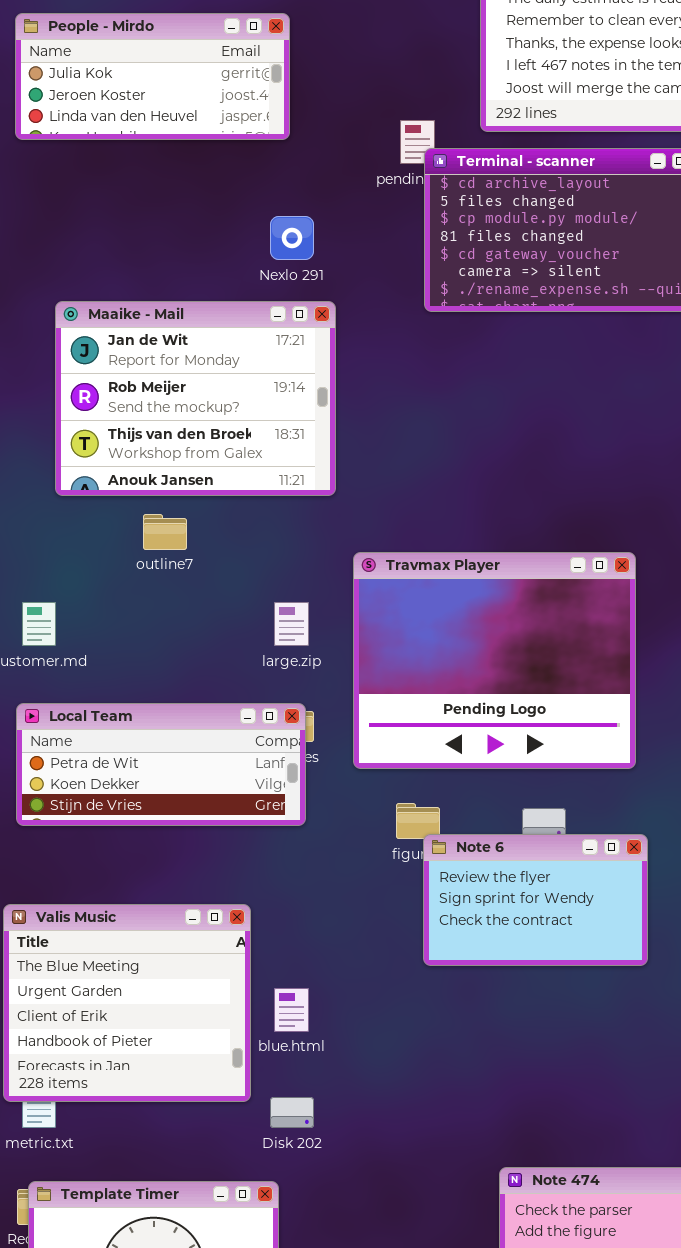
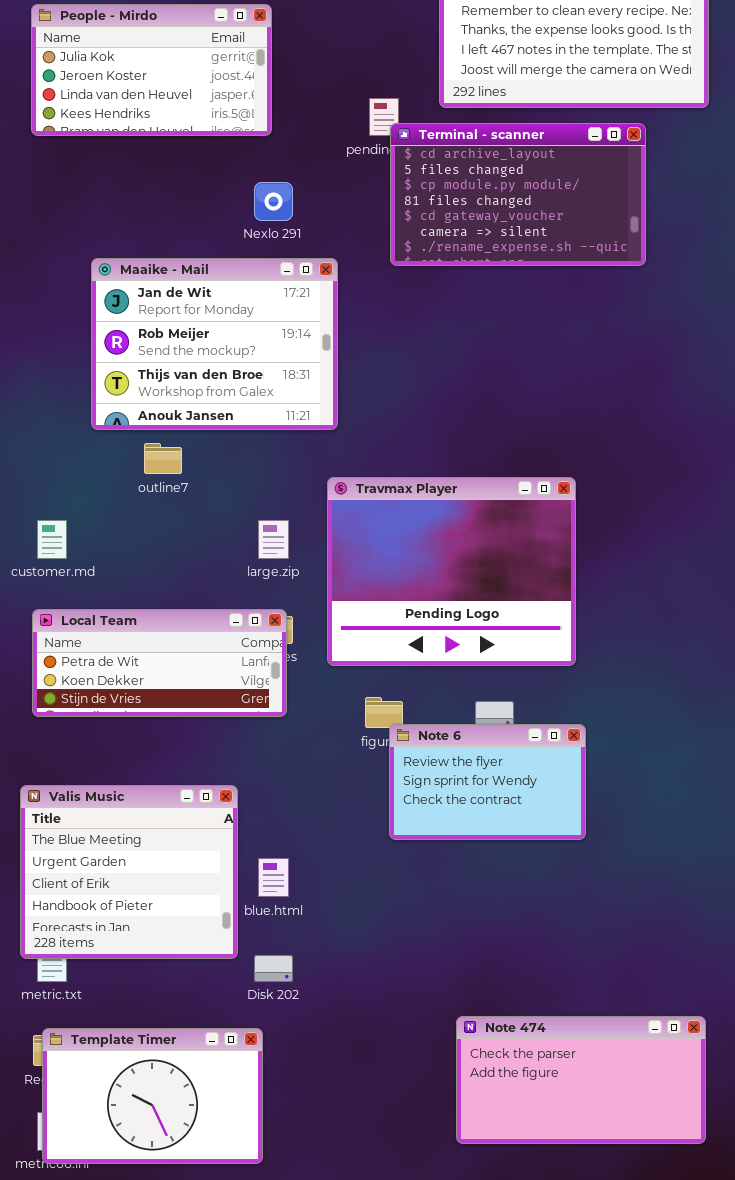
People - Mirdo: [15,13,290,140] -> [31,4,272,136], resized
Maaike - Mail: [55,301,336,496] -> [91,258,338,430], moved

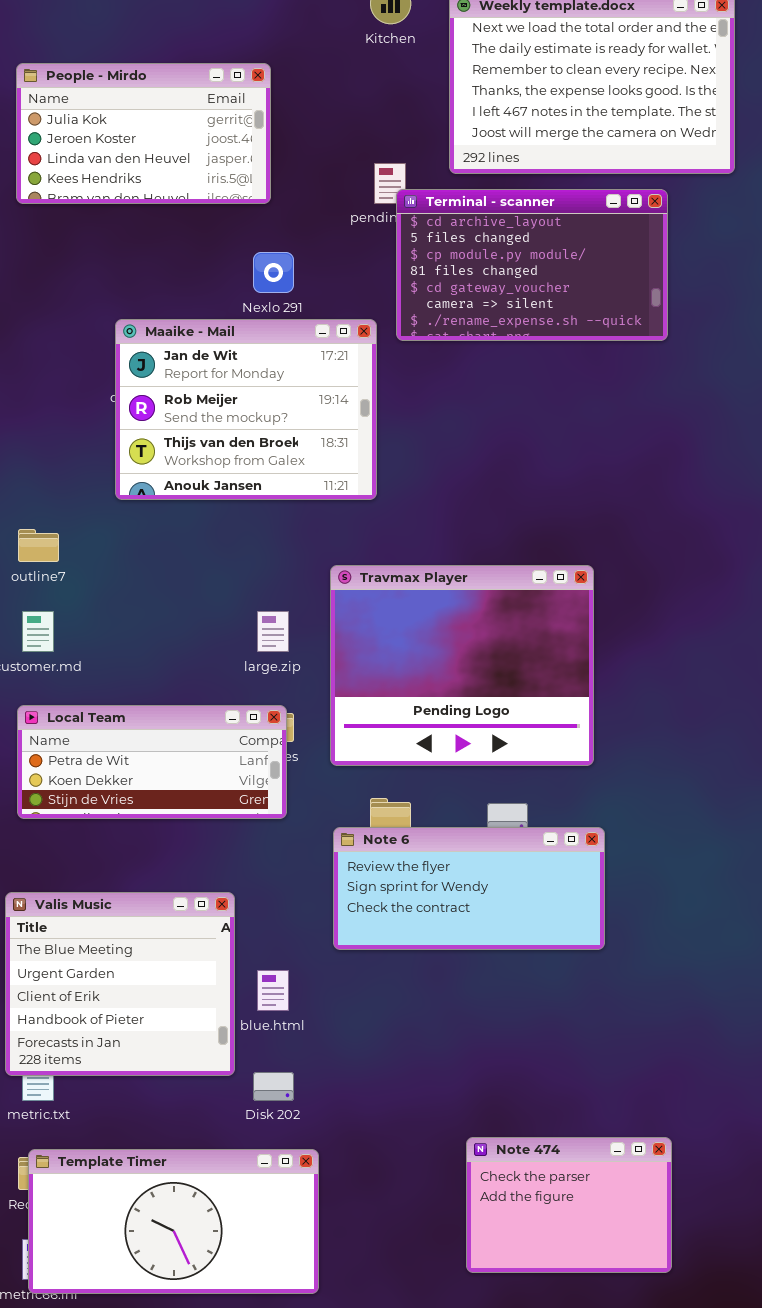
Maaike - Mail: [91,258,338,430] -> [115,319,377,500], moved
outline7: [144,443,182,474] -> [18,529,59,562], moved
Note 6: [389,724,586,840] -> [333,827,605,950], resized
Note 474: [456,1016,706,1144] -> [466,1137,672,1273], resized
Template Timer: [42,1028,263,1164] -> [28,1149,319,1294], resized

